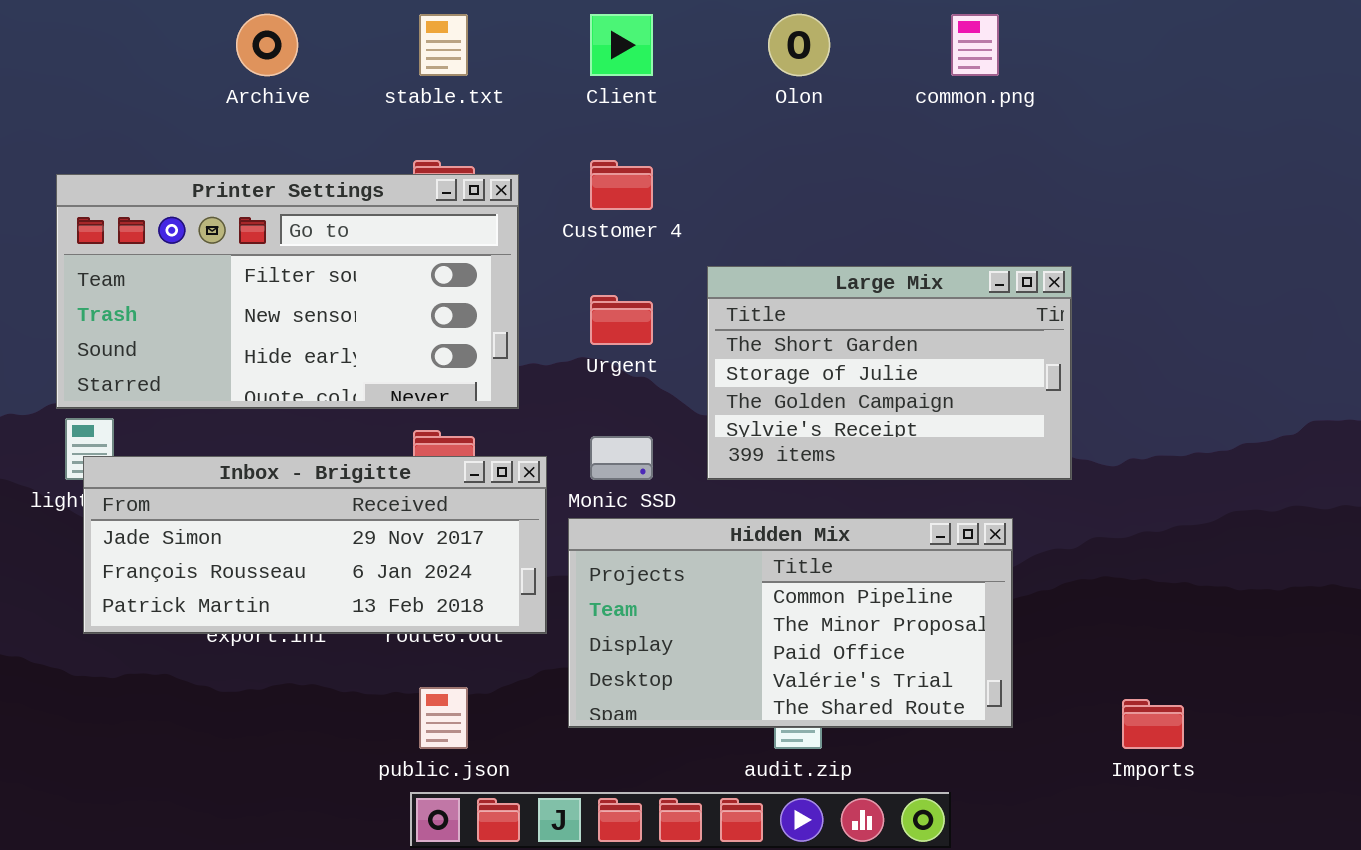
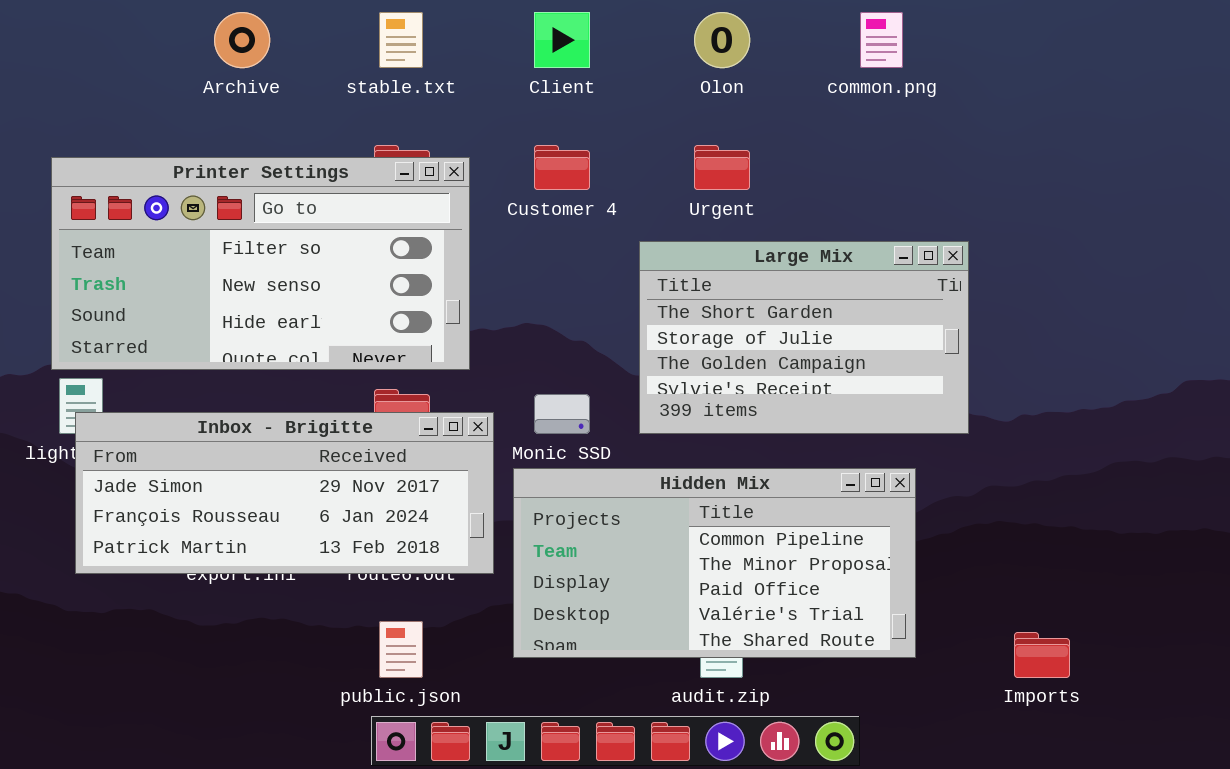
Urgent: [590,295,653,345] -> [694,145,750,190], moved

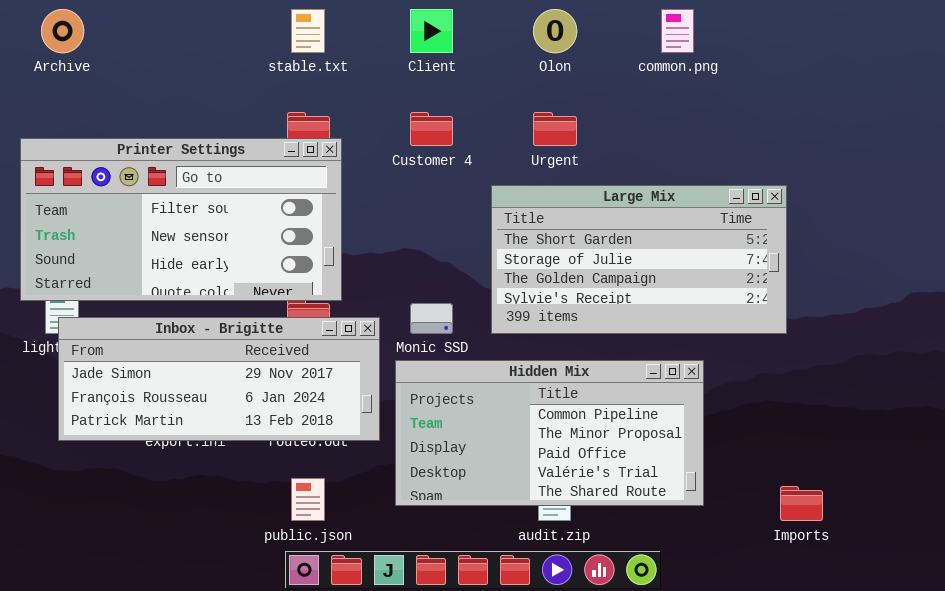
Archive: [214,12,270,68] -> [41,9,84,53], moved
Printer Settings: [51,157,470,370] -> [20,138,342,301], moved
Large Mix: [639,241,969,434] -> [491,185,787,334], resized

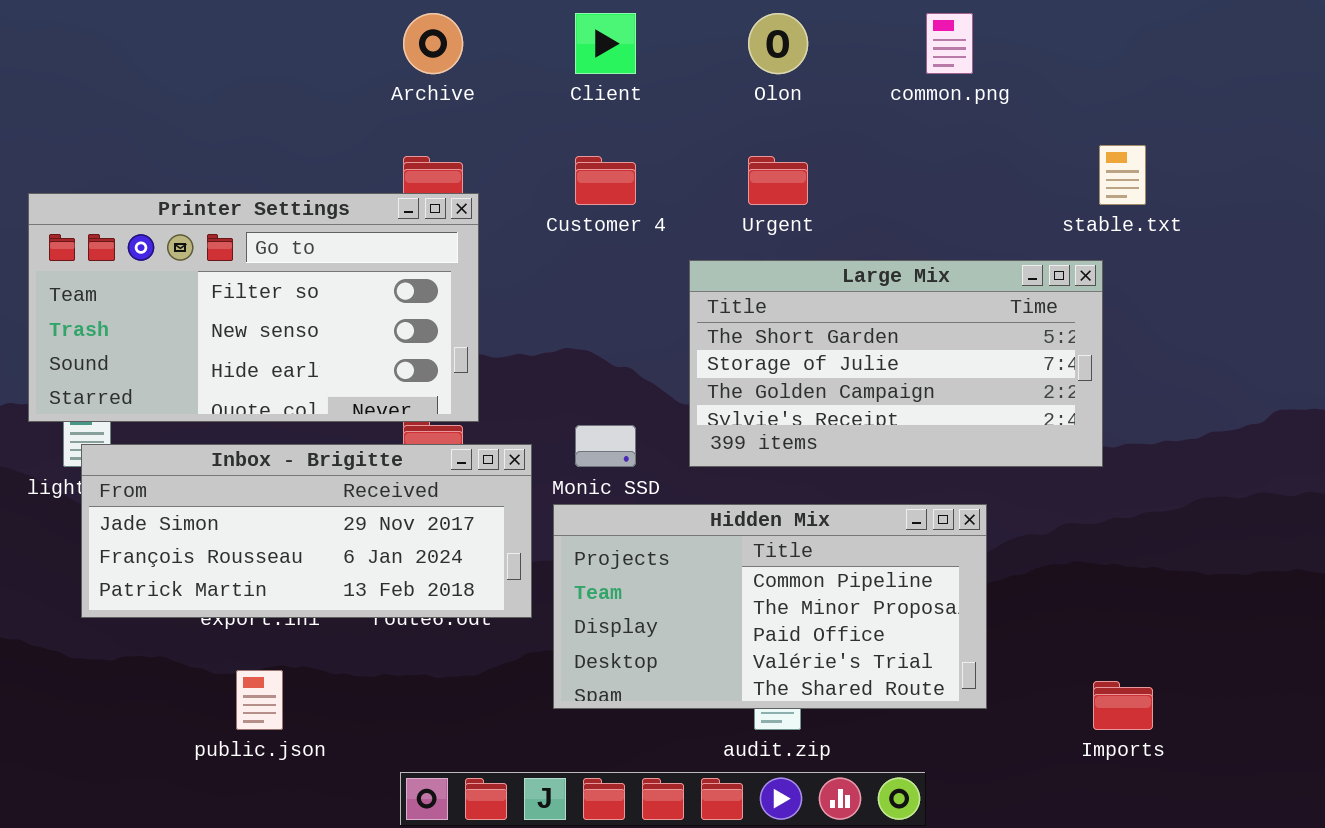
Archive: [41,9,84,53] -> [403,13,463,74], moved
stable.txt: [291,9,325,53] -> [1099,145,1146,205], moved
public.json: [291,478,325,521] -> [236,670,283,730], moved

